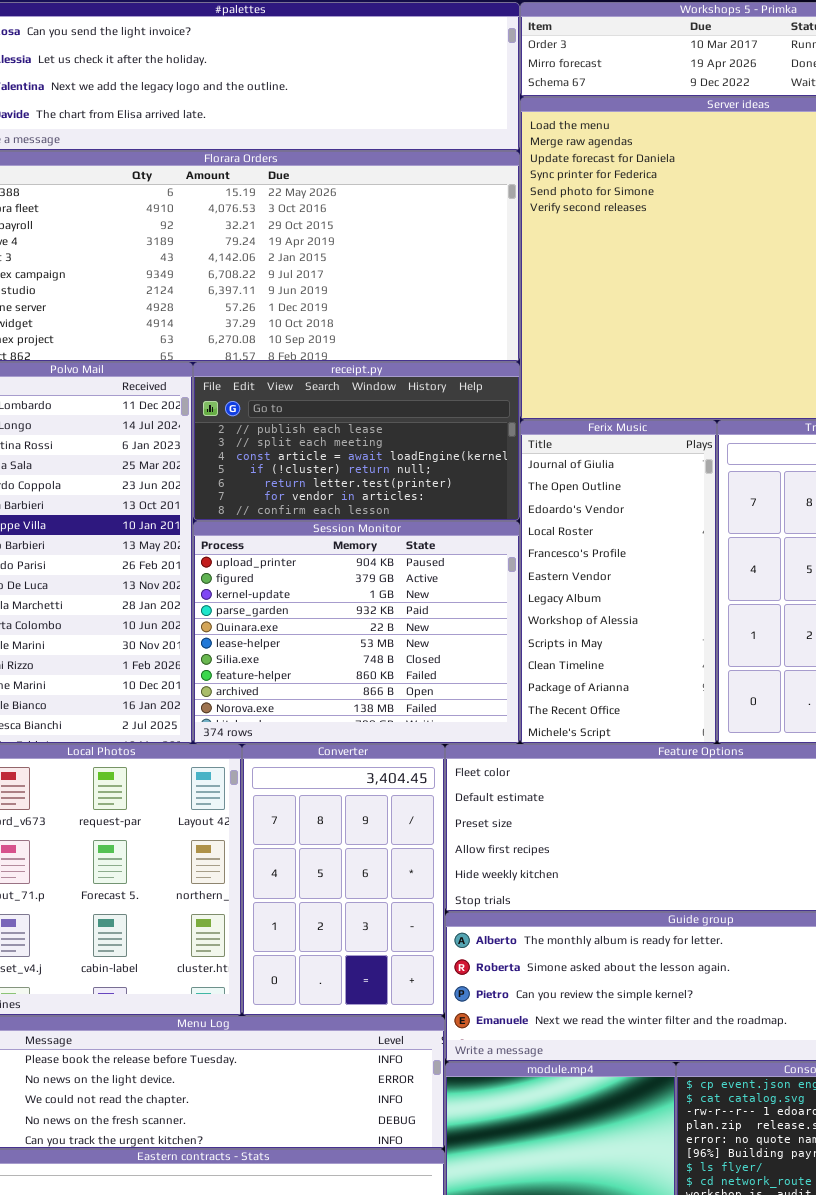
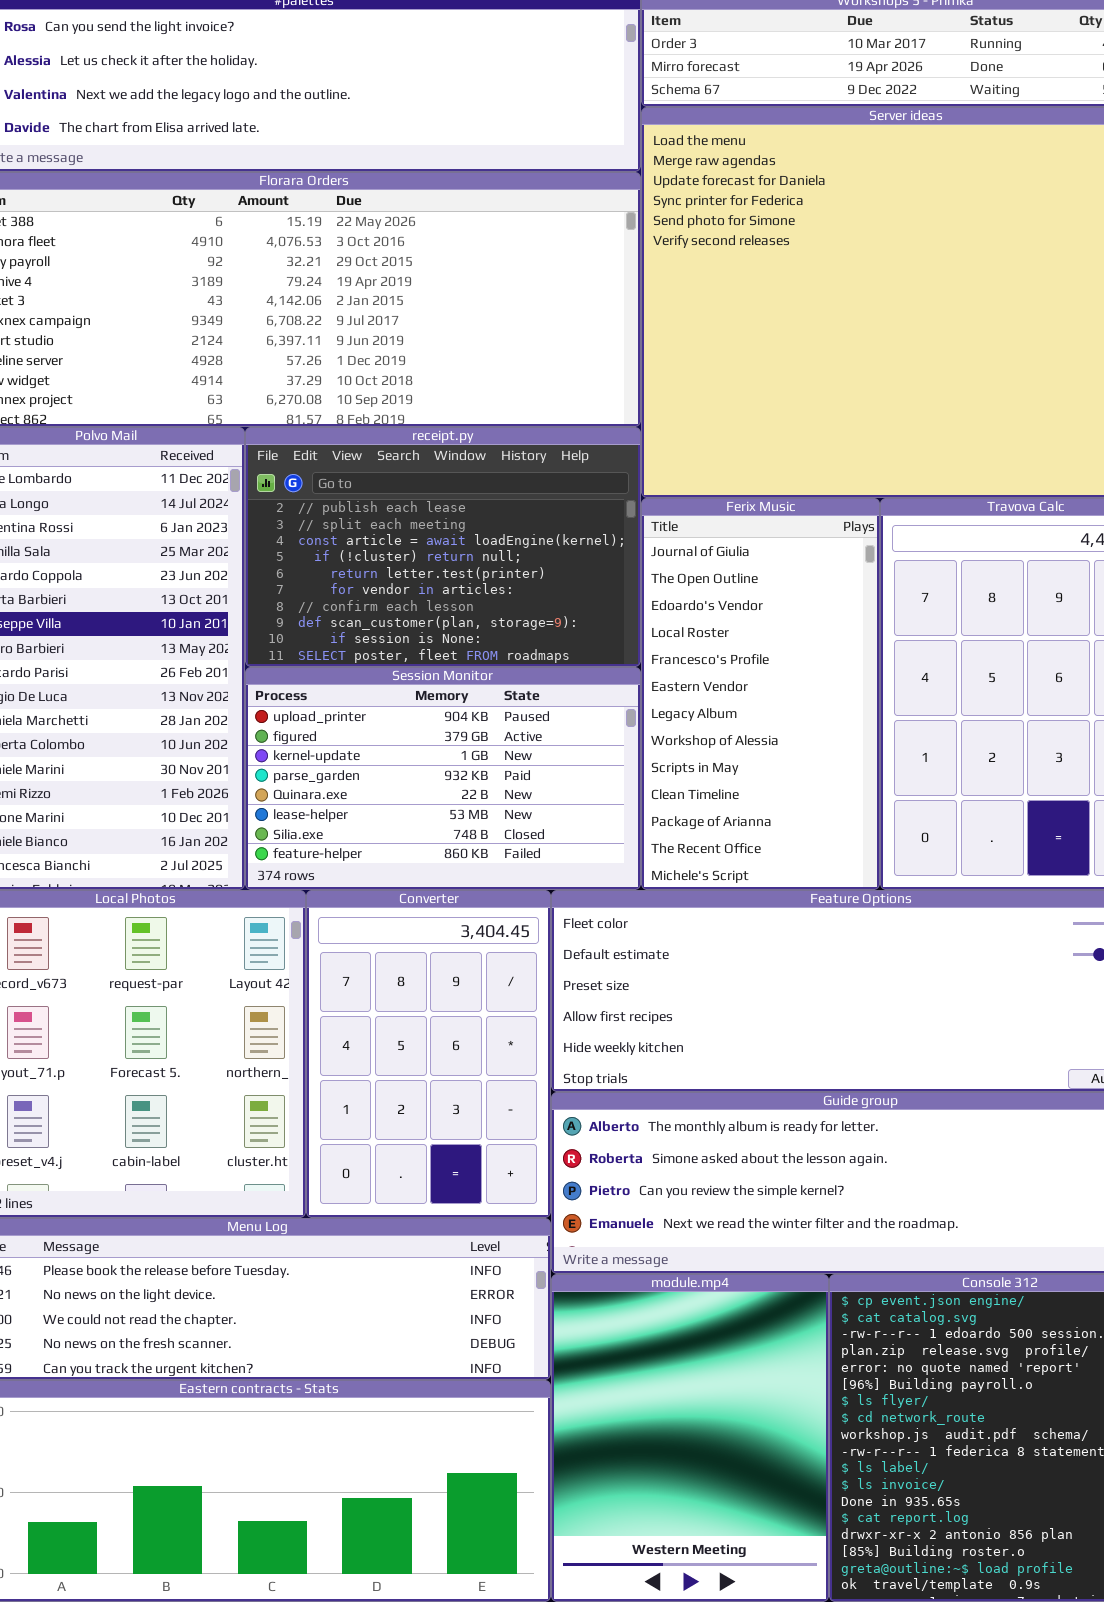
receipt.py: [193,362,520,521] -> [245,427,641,667], resized
Session Monitor: [193,521,520,744] -> [245,667,641,890], resized

